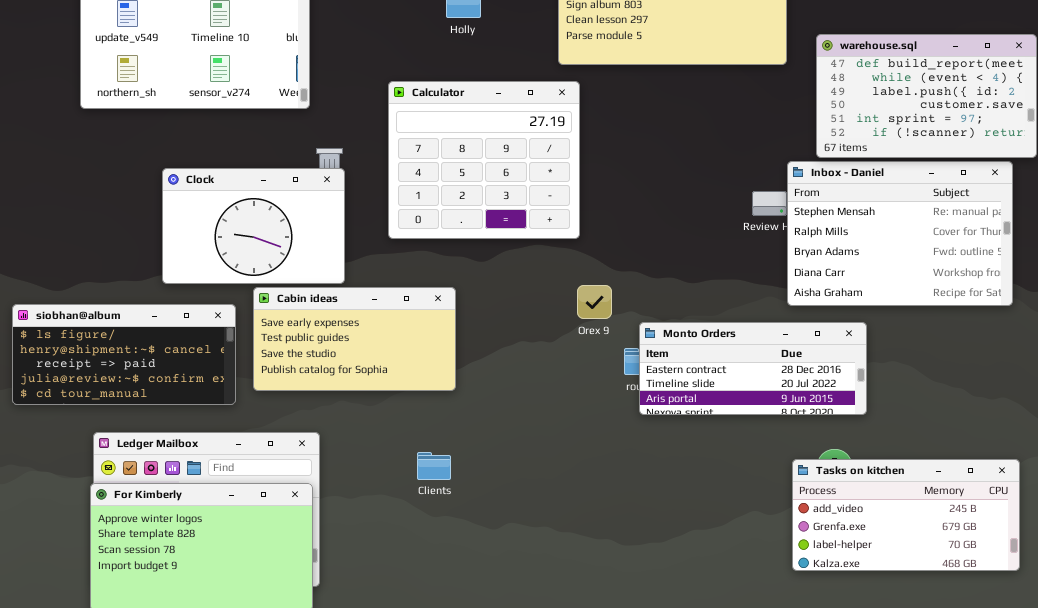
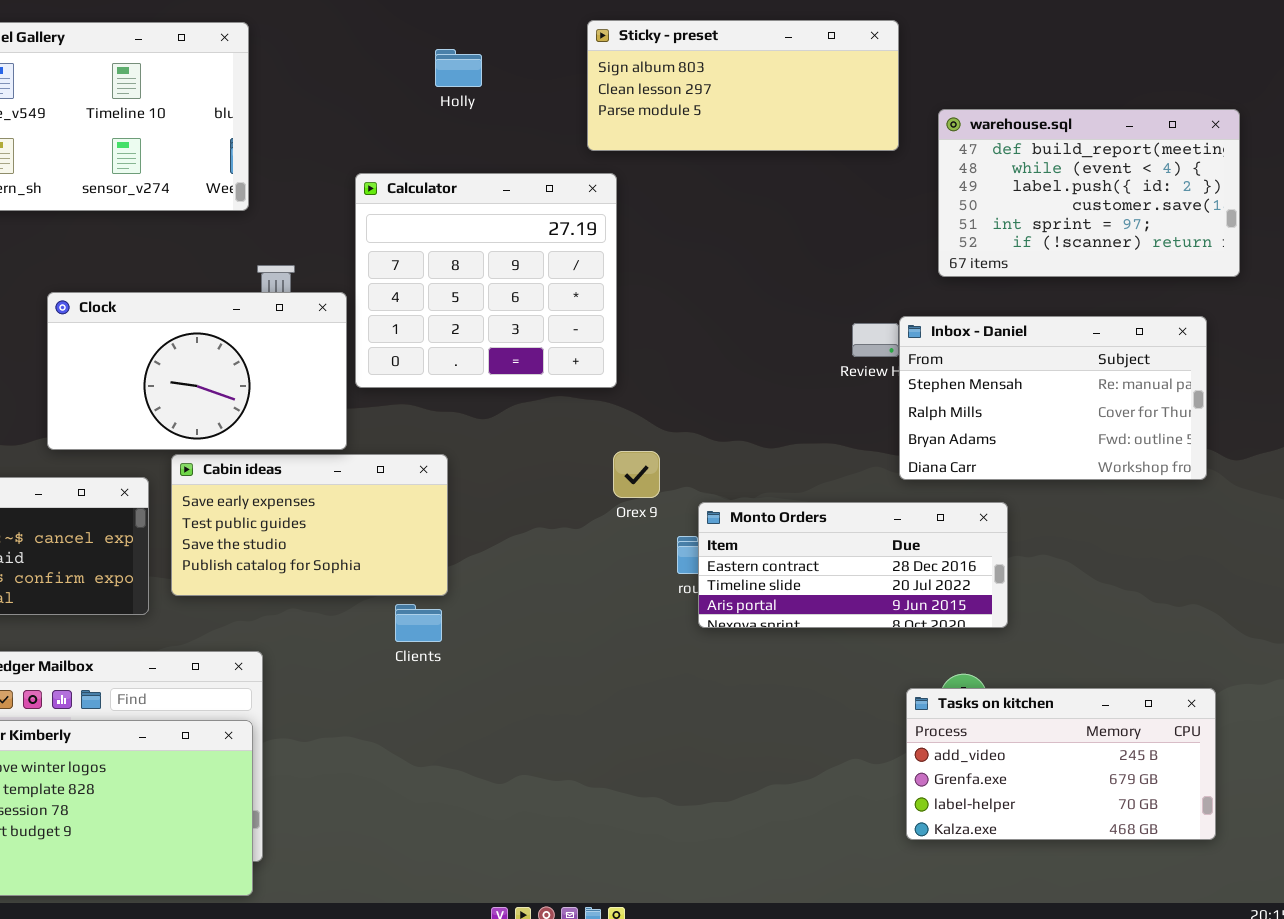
Inbox - Daniel: [787,161,1013,306] -> [899,316,1207,480], resized
Clock: [162,168,345,284] -> [47,292,347,450], resized
Clients: [417,452,451,480] -> [395,604,442,642], moved

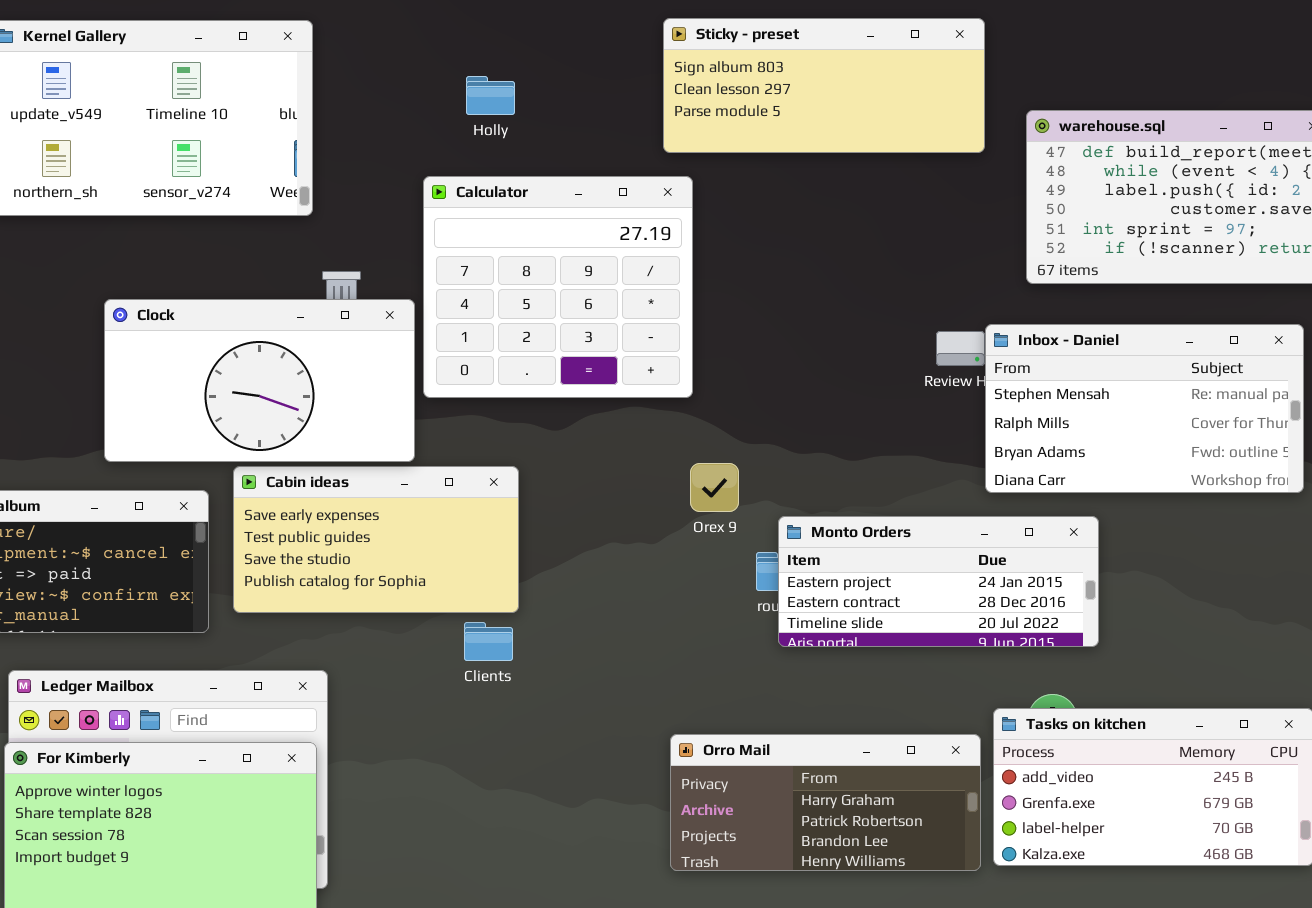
Holly: [435,49,482,87] -> [466,76,515,115], moved
Monto Orders: [698,502,1008,628] -> [778,516,1099,647], scrolled up 1 row
Orro Mail: none -> [670,734,981,871], opened

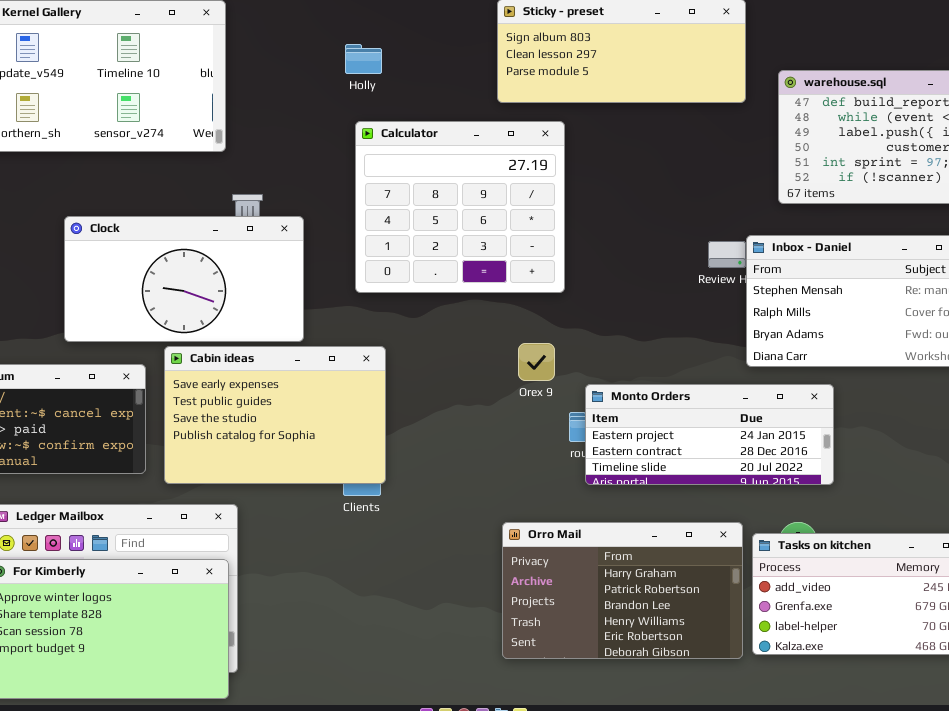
Calculator: [423,176,693,398] -> [355,121,565,293], moved
Cabin ideas: [233,466,519,613] -> [164,346,386,484], resized
Orro Mail: [670,734,981,871] -> [502,522,743,659], resized

